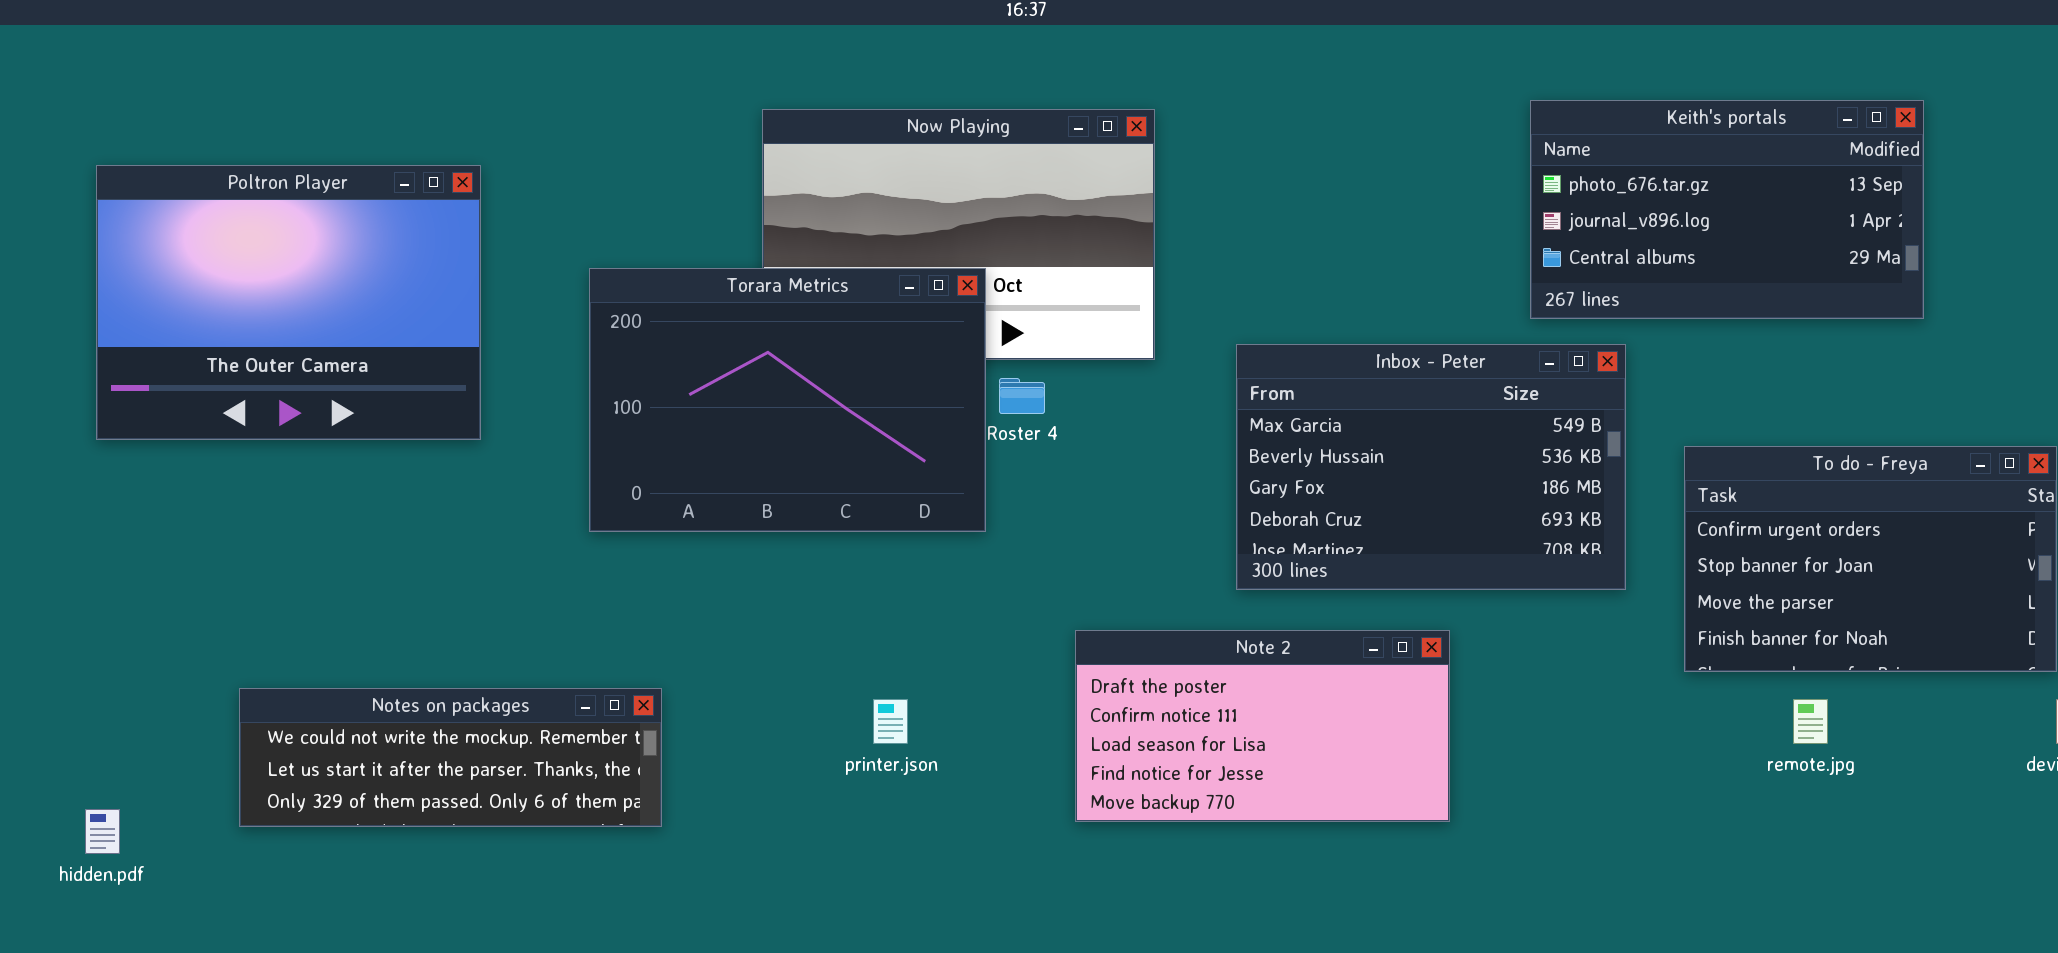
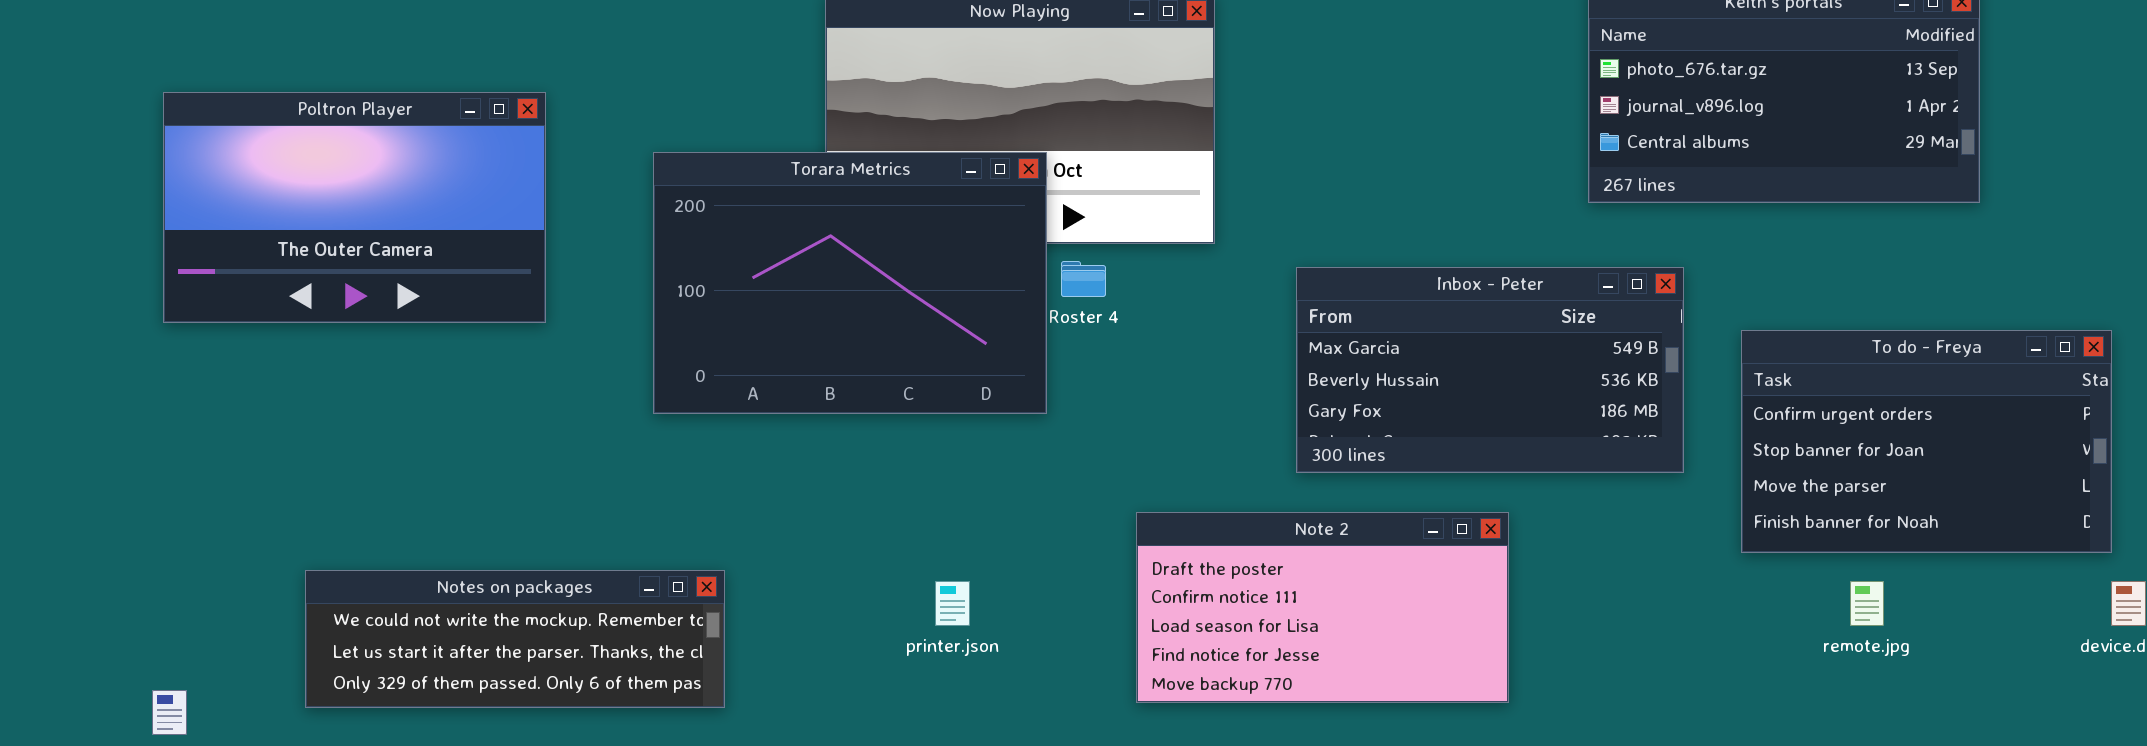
Poltron Player: [96,165,481,440] -> [163,92,546,323], resized
Inbox - Peter: [1236,344,1626,590] -> [1296,267,1684,473], resized

